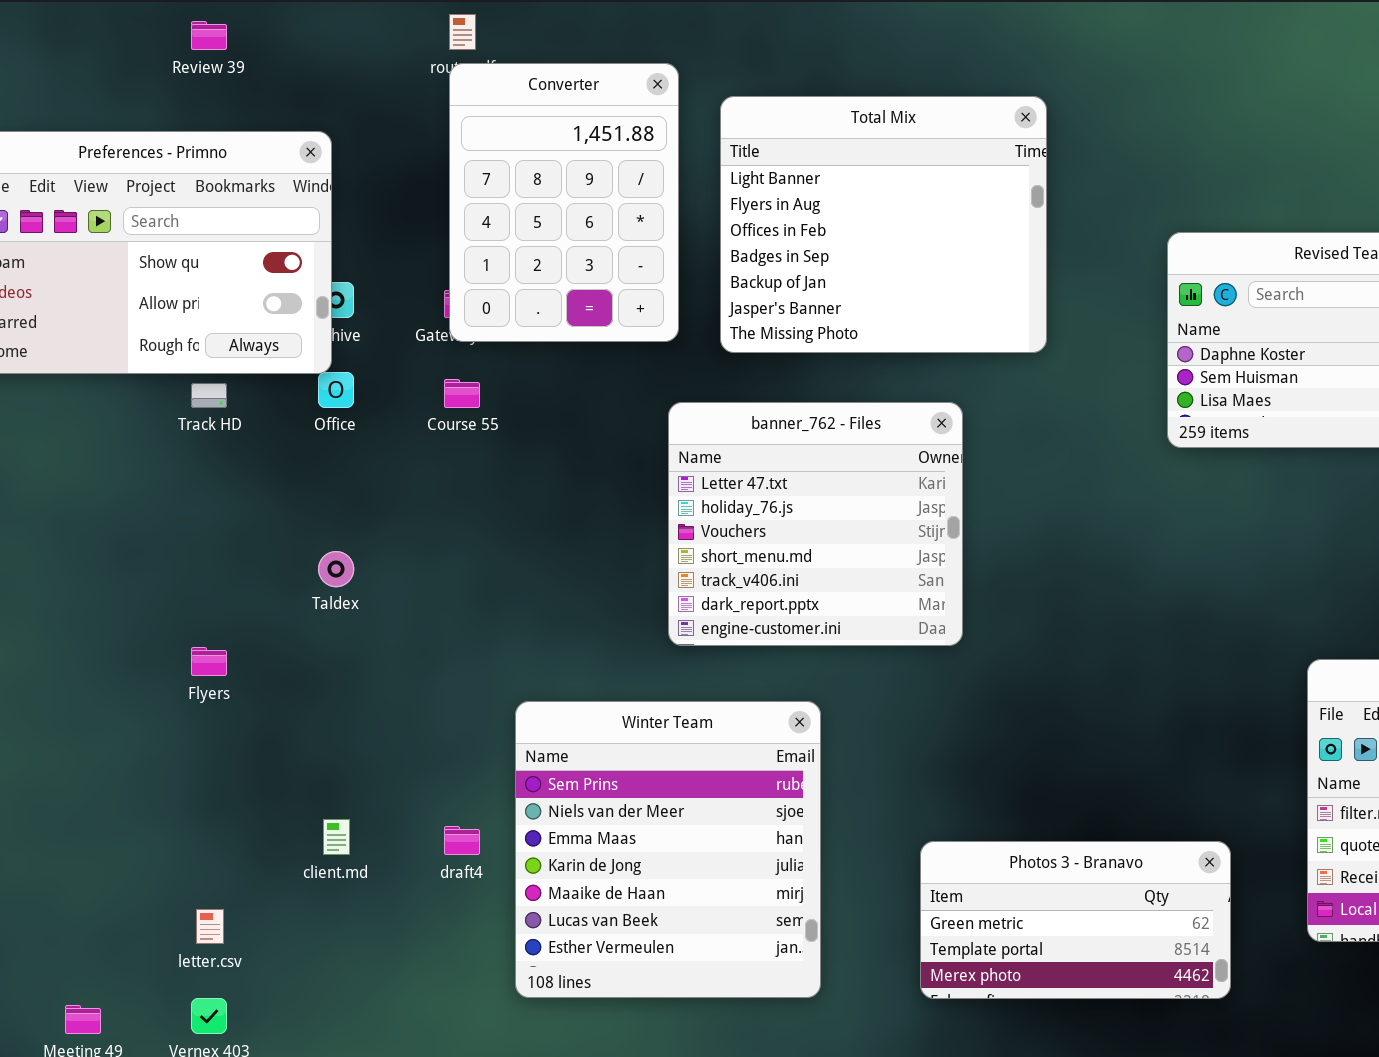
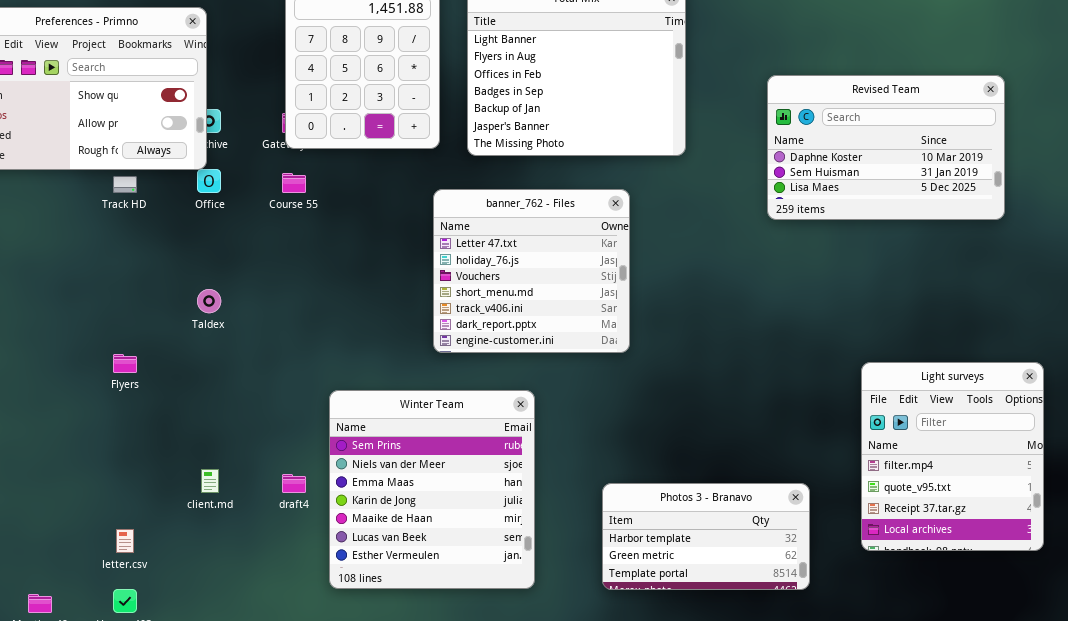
Photos 3 - Branavo: [920,841,1231,999] -> [602,483,810,590], scrolled up 1 row

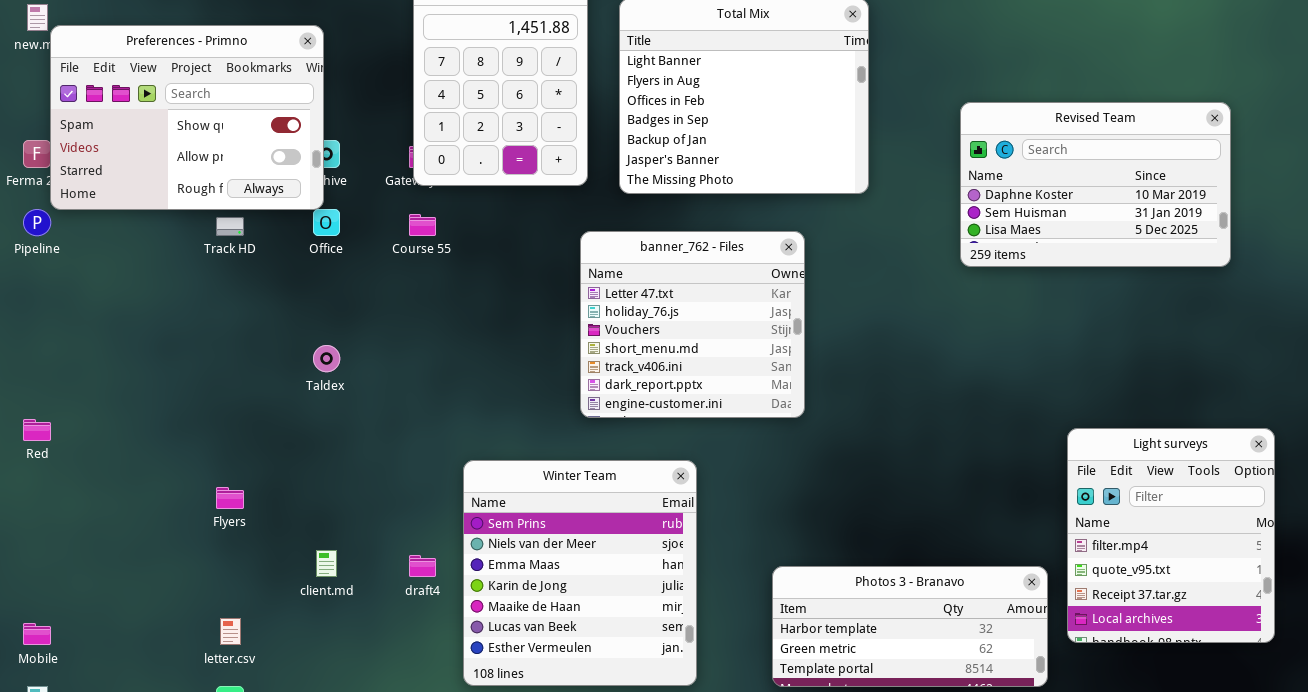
Flyers: [113,354,137,373] -> [216,487,244,509], moved
Photos 3 - Branavo: [602,483,810,590] -> [772,566,1048,687], resized

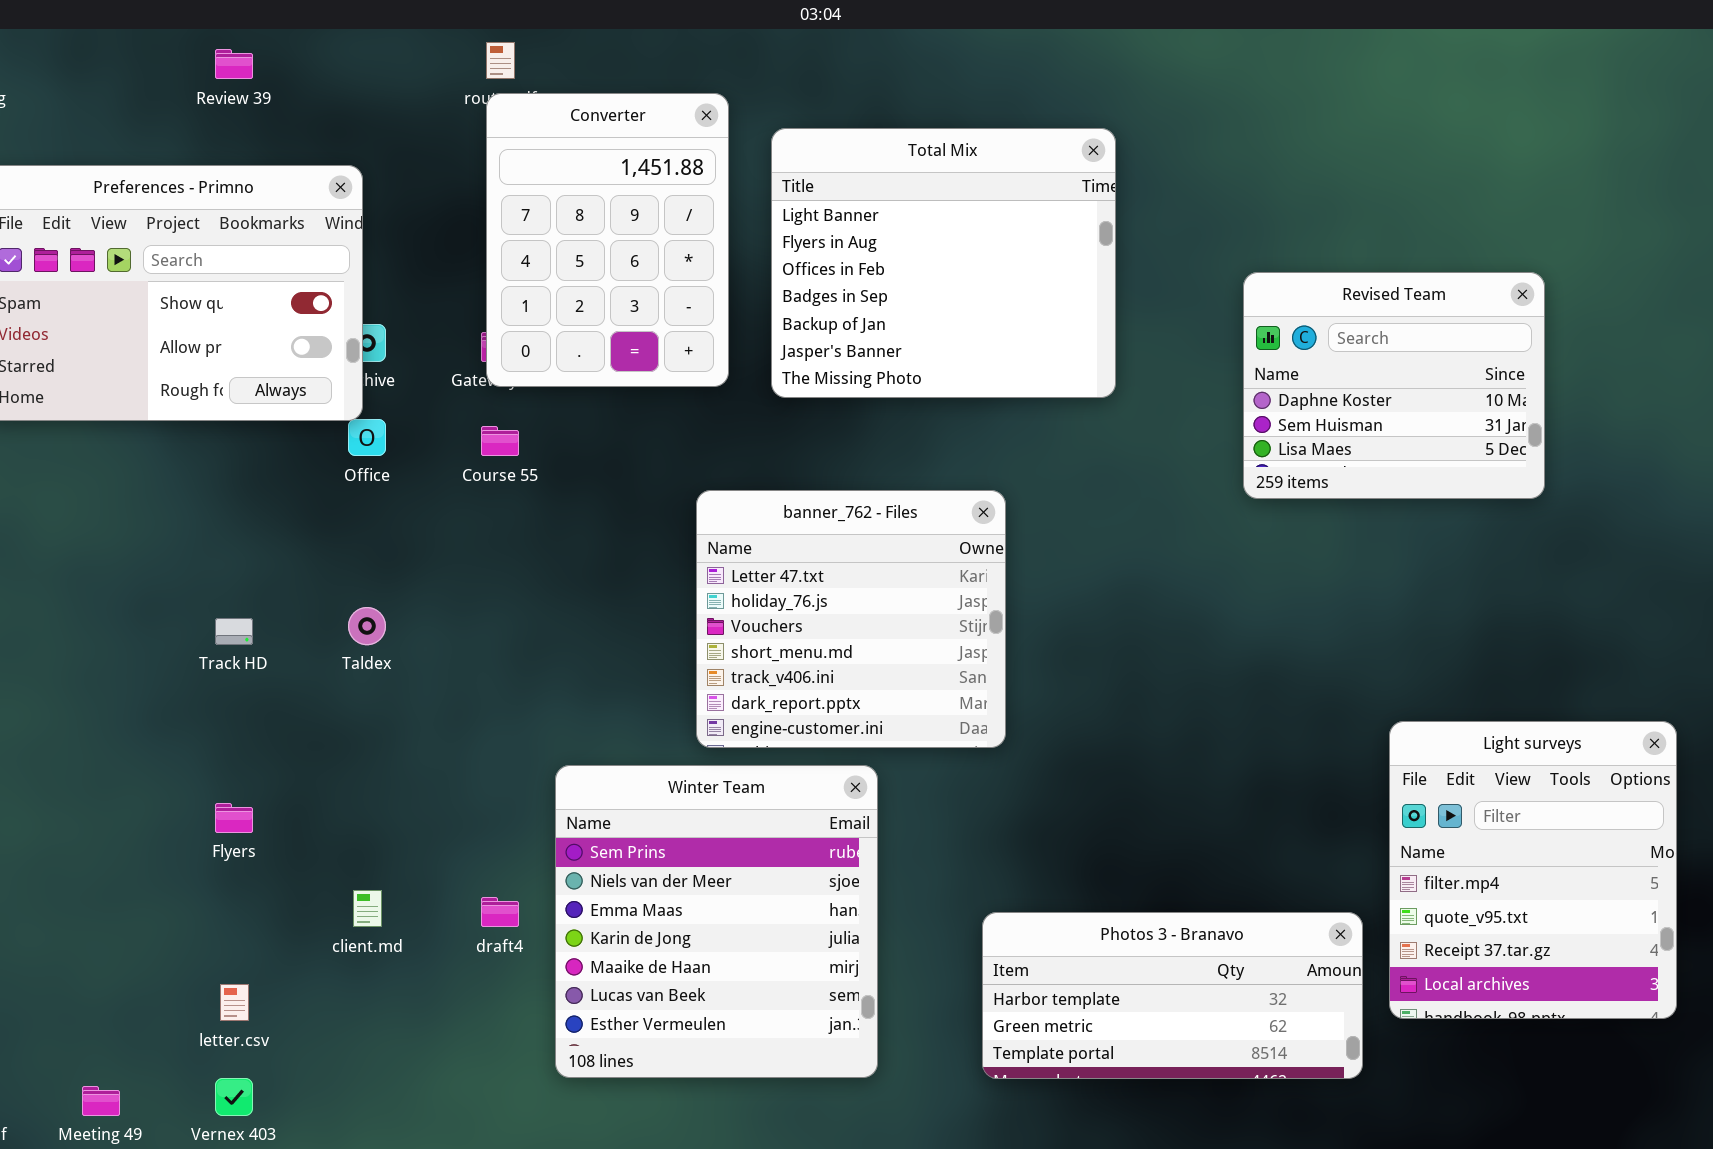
Revised Team: [960,102,1231,267] -> [1243,272,1545,499], resized
Track HD: [216,217,244,236] -> [215,618,253,645], moved
banner_762 - Files: [580,231,805,418] -> [696,490,1006,748], moved

